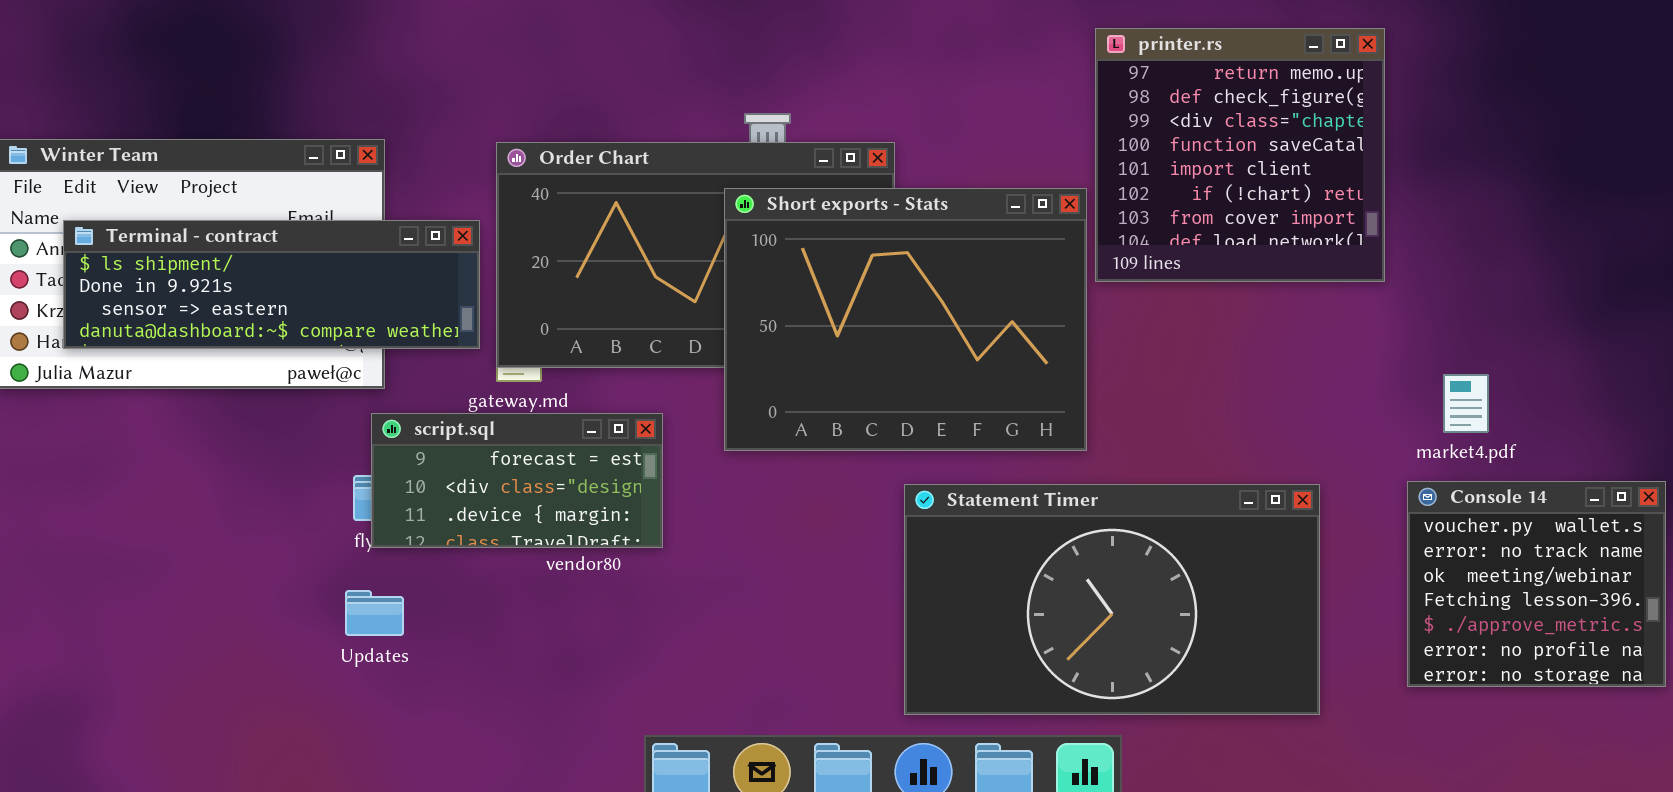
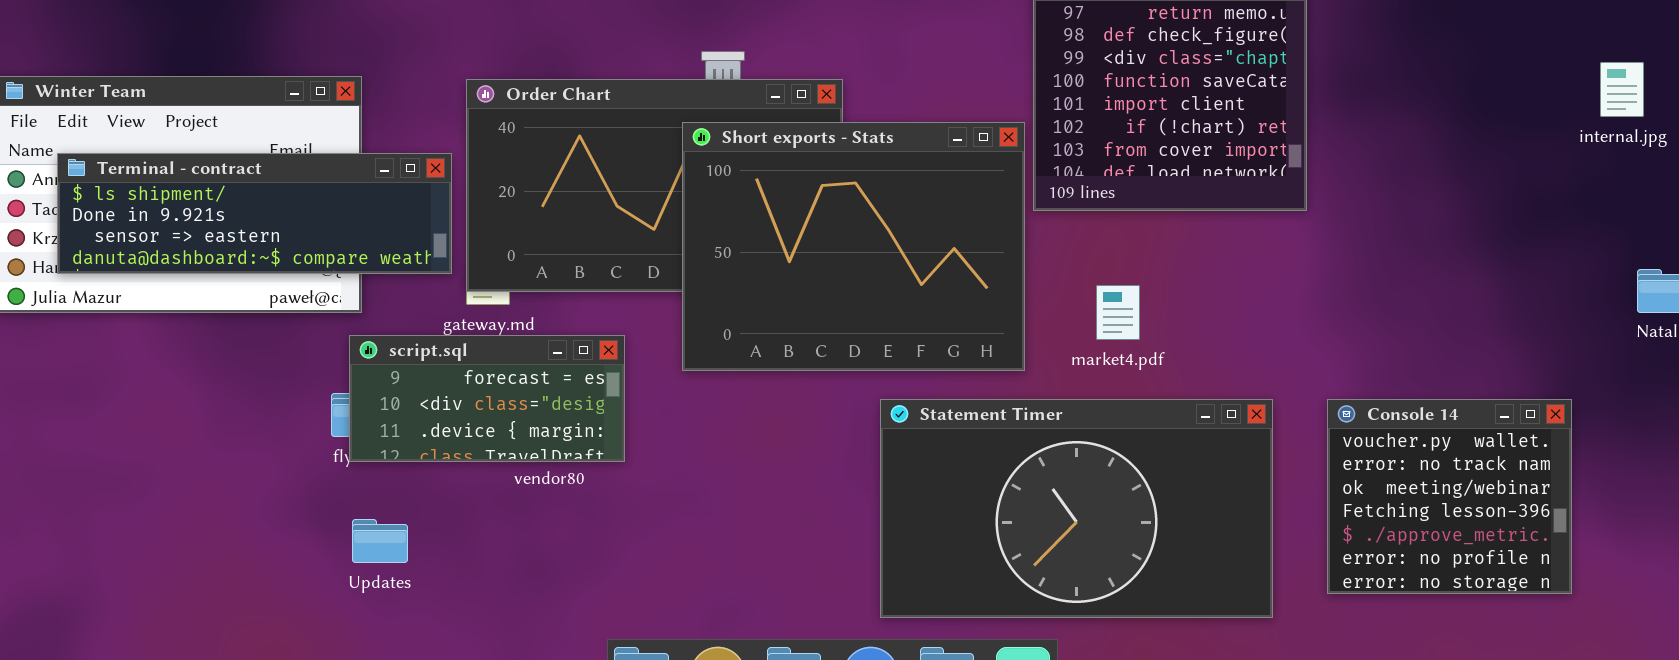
market4.pdf: [1443,374,1489,433] -> [1096,285,1140,340], moved
Statement Timer: [904,484,1320,715] -> [880,399,1273,618], moved
Updates: [345,590,404,636] -> [352,519,408,563], moved

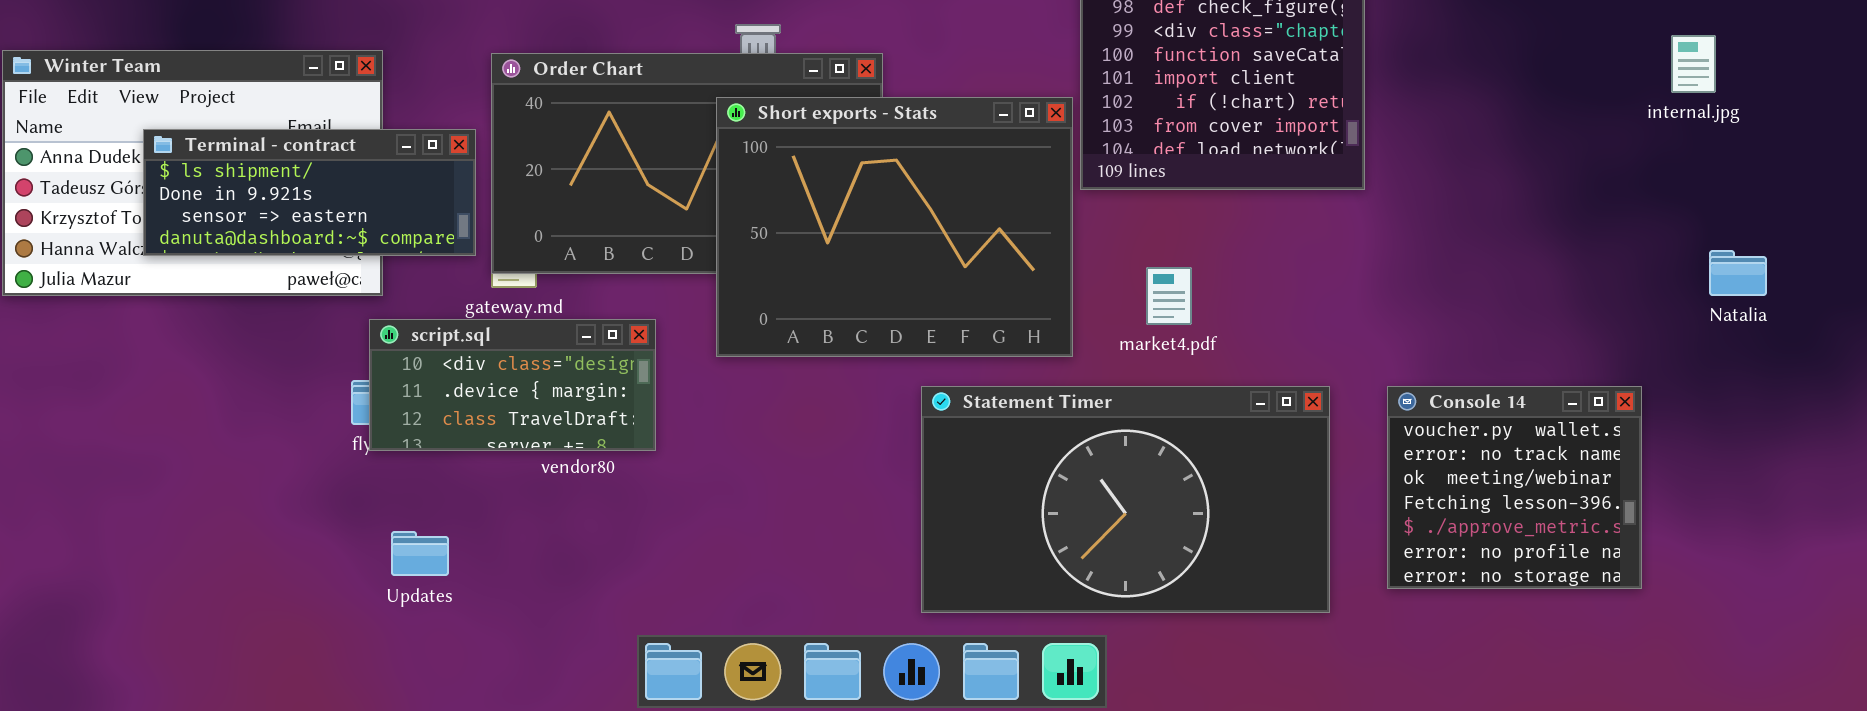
Terminal - contract: [57,153,452,274] -> [143,129,476,256], resized
script.sql: [349,335,625,462] -> [369,319,656,451], scrolled down 1 row
Updates: [352,519,408,563] -> [391,531,449,576], moved

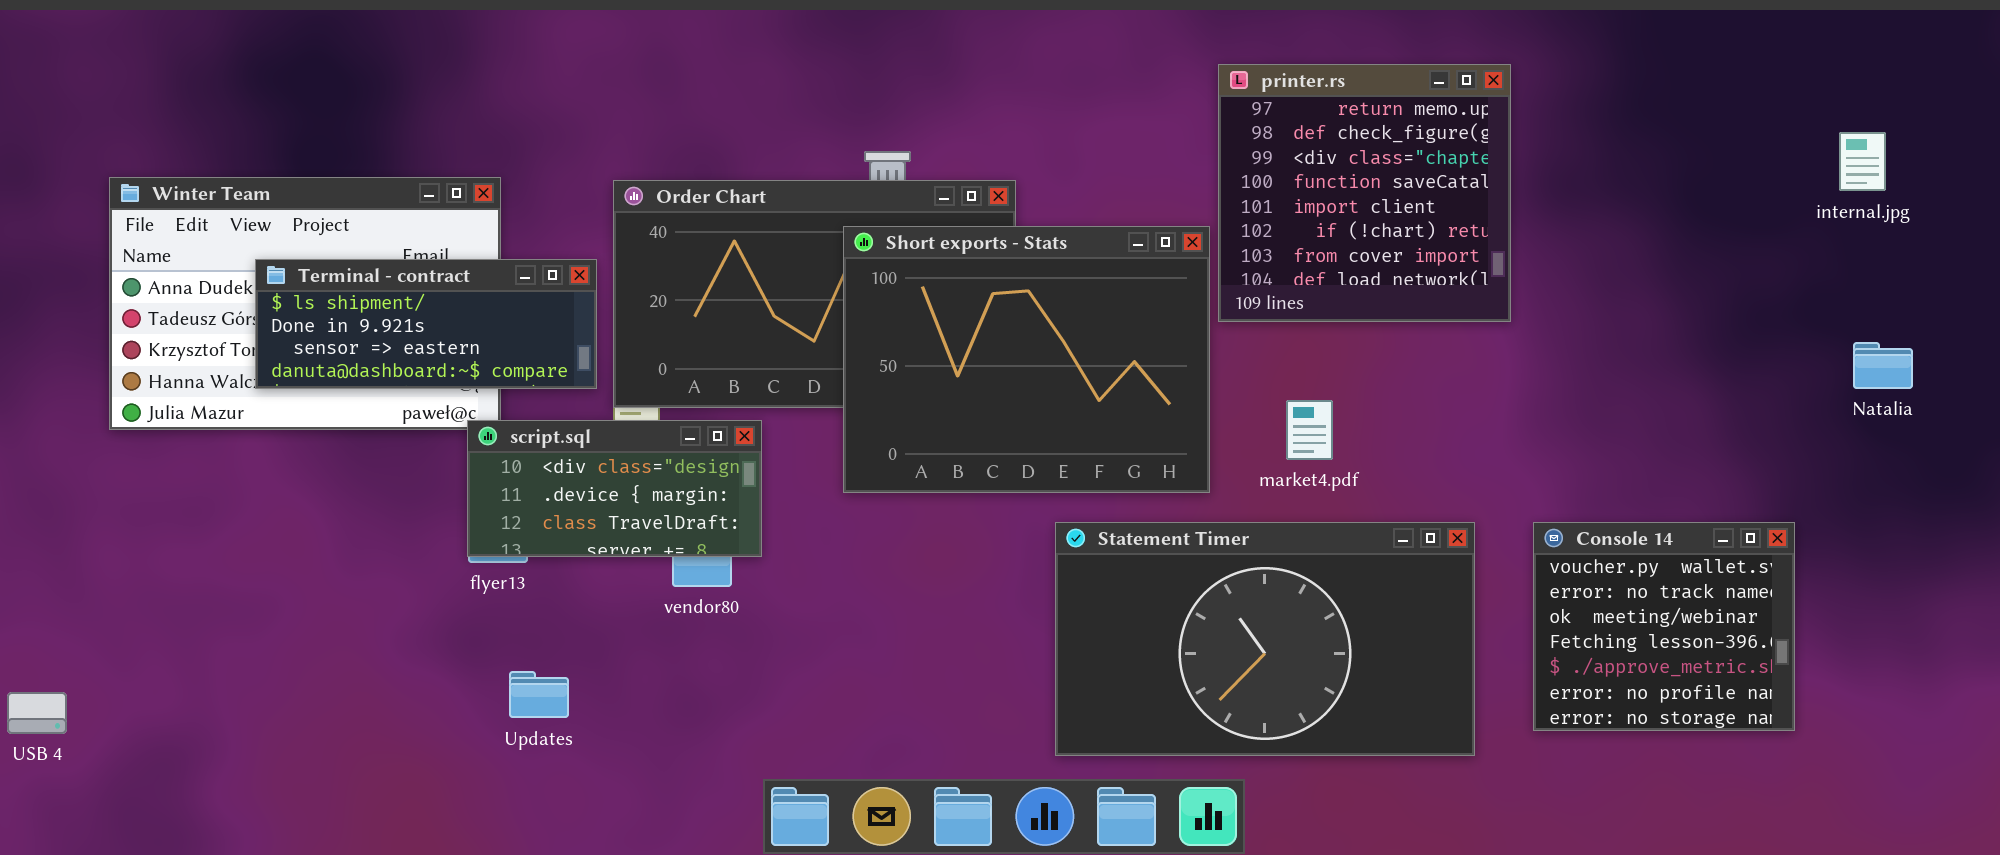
internal.jpg: [1671,35,1716,93] -> [1839,132,1886,191], moved
Natalia: [1709,250,1767,296] -> [1853,342,1913,389], moved
script.sql: [369,319,656,451] -> [467,420,762,557], moved

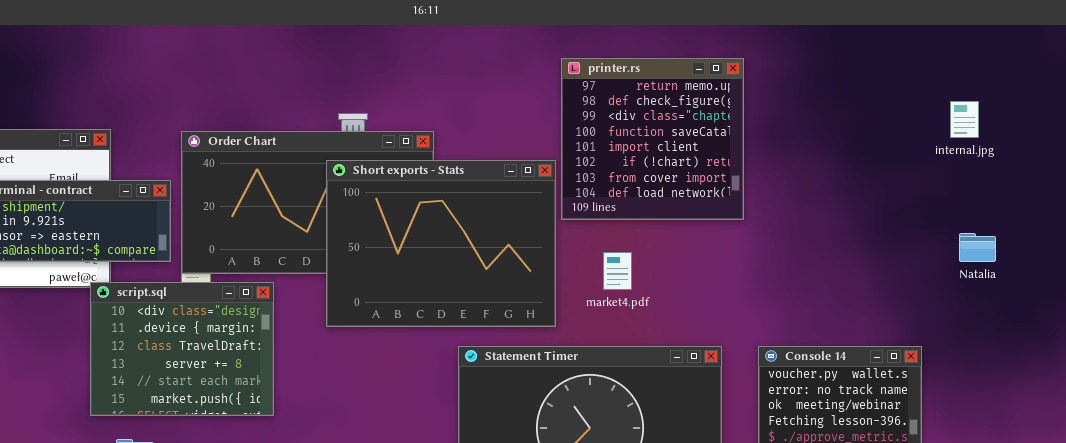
market4.pdf: [1286,400,1333,460] -> [603,252,632,290], moved
script.sql: [467,420,762,557] -> [90,282,274,416], resized

